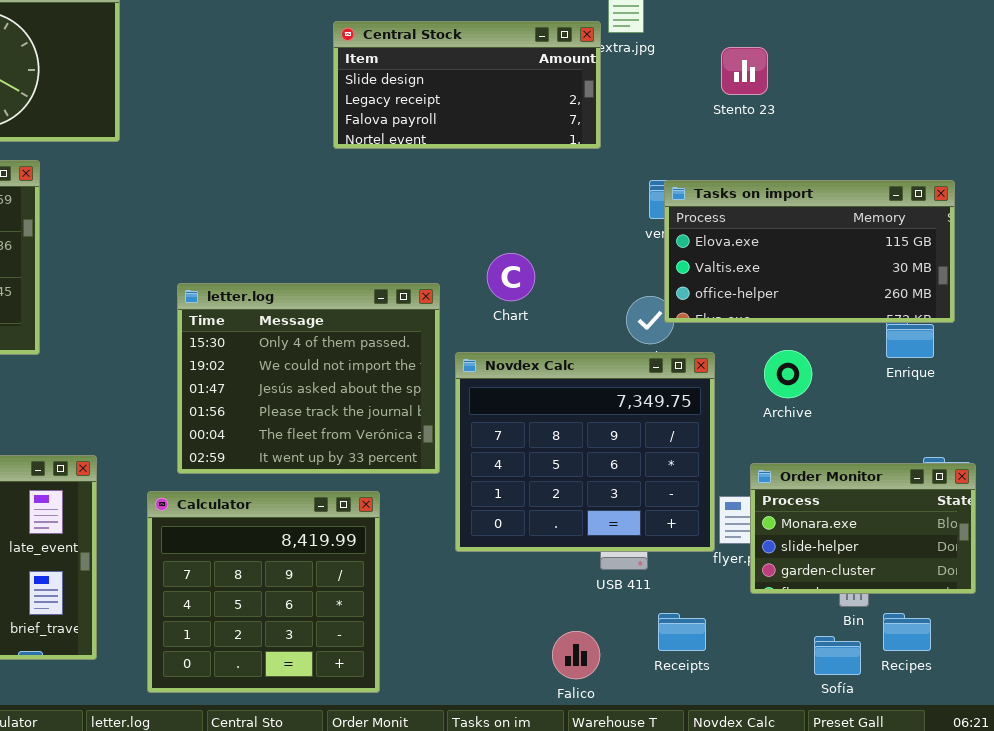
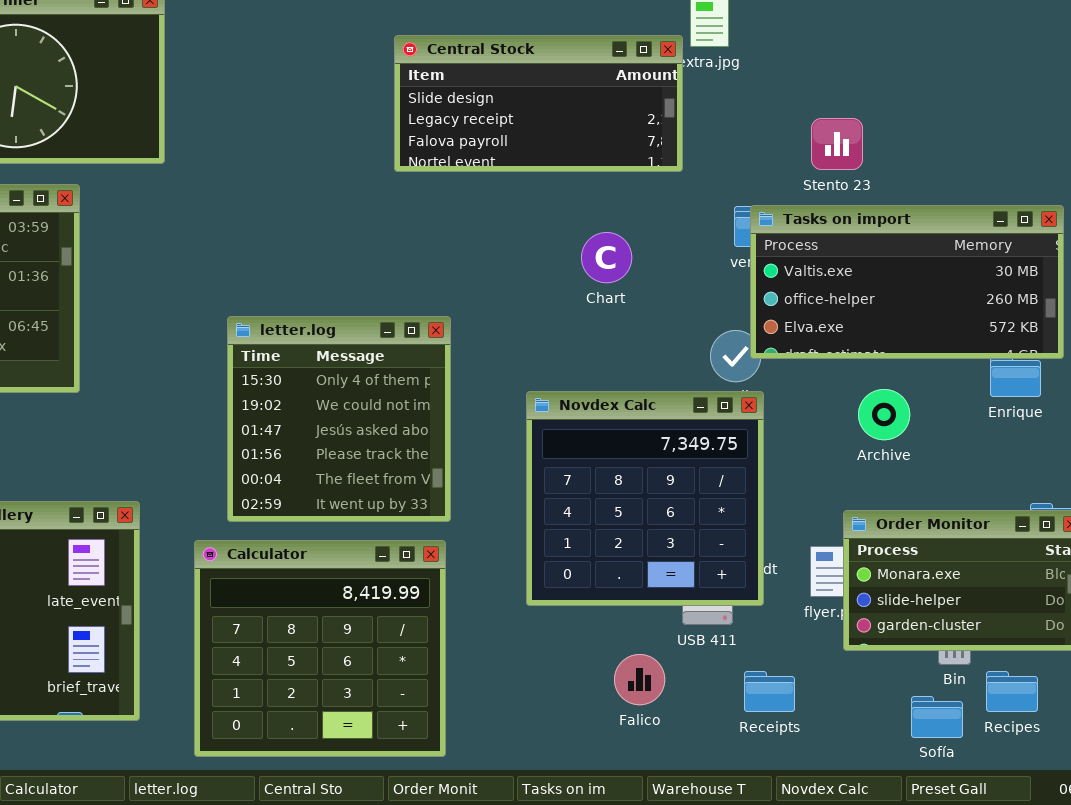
Stento 23: [721,47,768,95] -> [811,118,863,170], moved
Tasks on import: [664,180,955,323] -> [750,205,1064,359], scrolled down 1 row
Chart: [487,253,535,301] -> [581,232,632,283], moved
letter.log: [177,283,440,474] -> [227,316,451,522], resized
Novdex Calc: [455,352,715,552] -> [526,391,764,606], resized
Falico: [552,631,600,679] -> [614,654,665,705], moved

